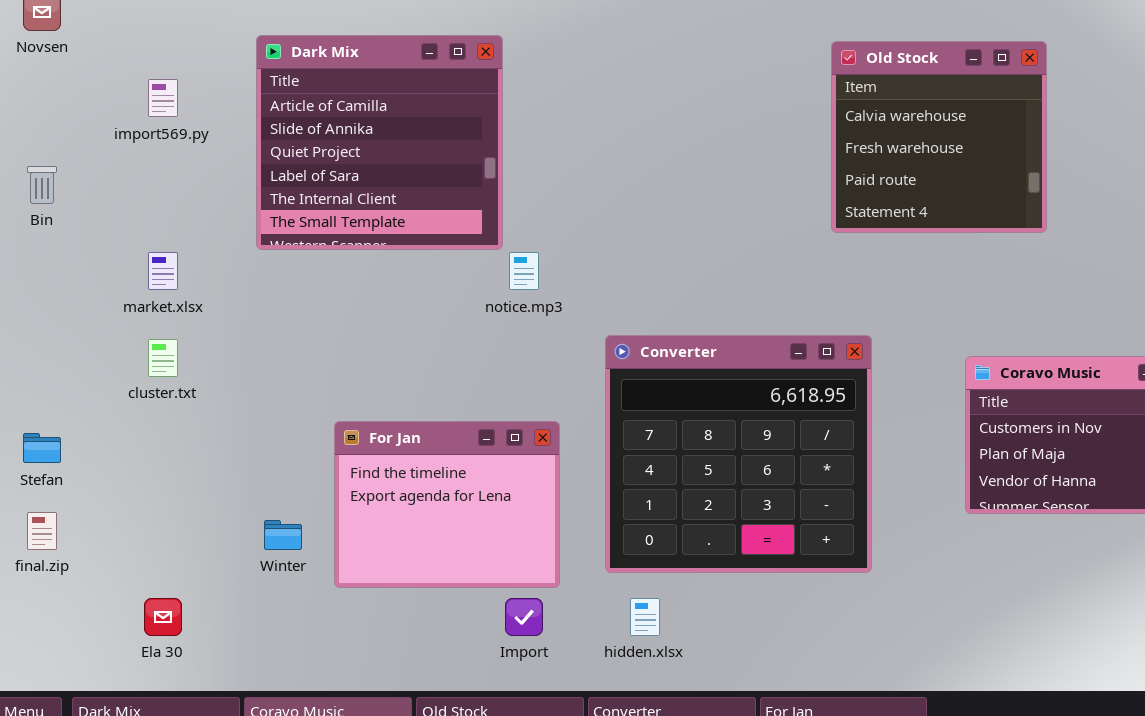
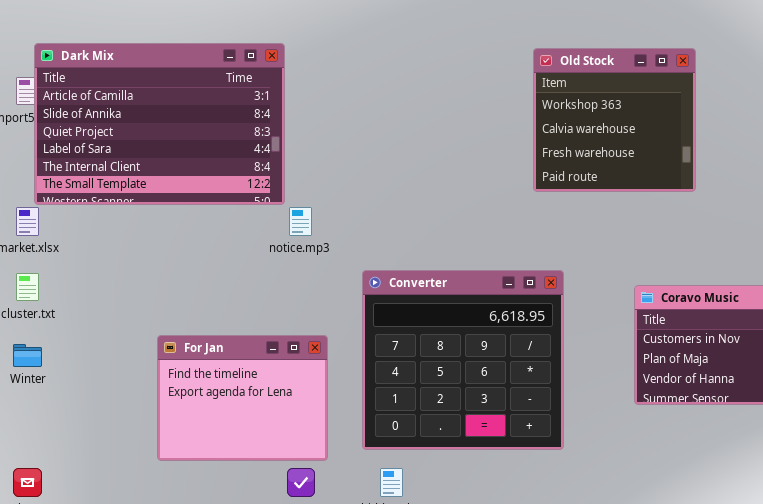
Dark Mix: [256,35,503,250] -> [34,43,285,205], resized
Old Stock: [831,41,1047,233] -> [533,48,696,192], scrolled up 1 row
Winter: [264,520,302,550] -> [13,344,42,367], moved

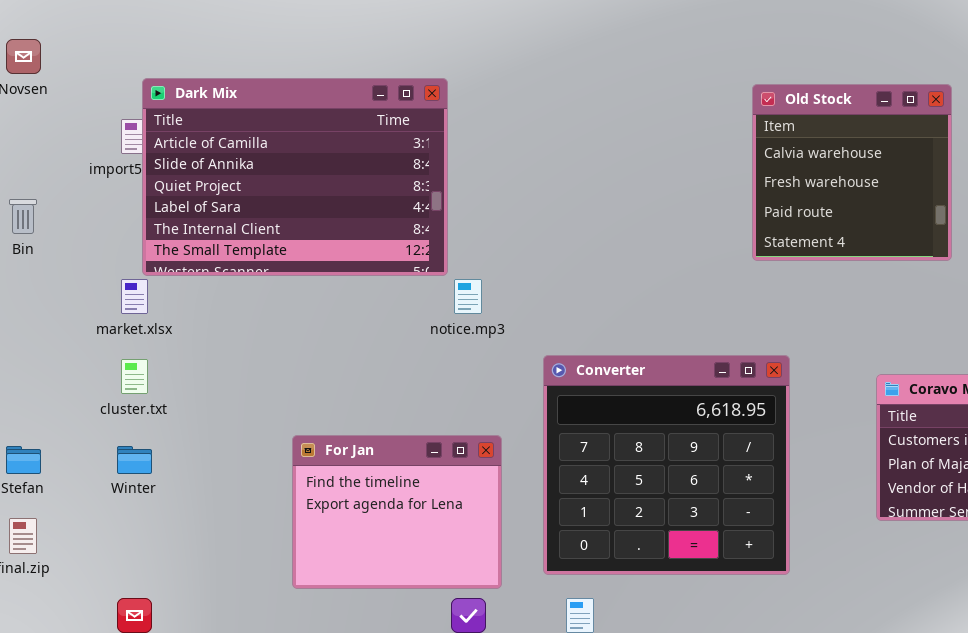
Old Stock: [533,48,696,192] -> [752,84,952,261], scrolled down 1 row

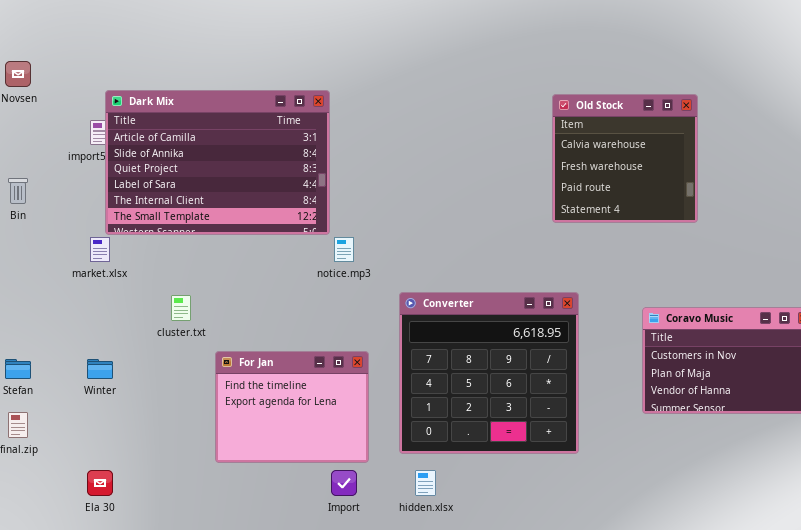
cluster.txt: [121,359,148,394] -> [171,295,191,321], moved

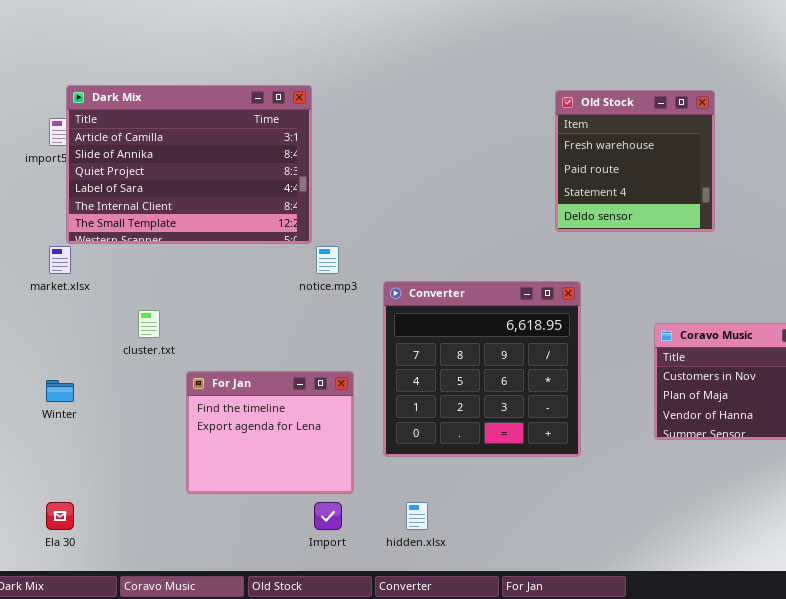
Old Stock: [552,94,698,223] -> [555,90,715,232], scrolled down 1 row
Converter: [399,292,579,454] -> [383,281,581,457], moved

